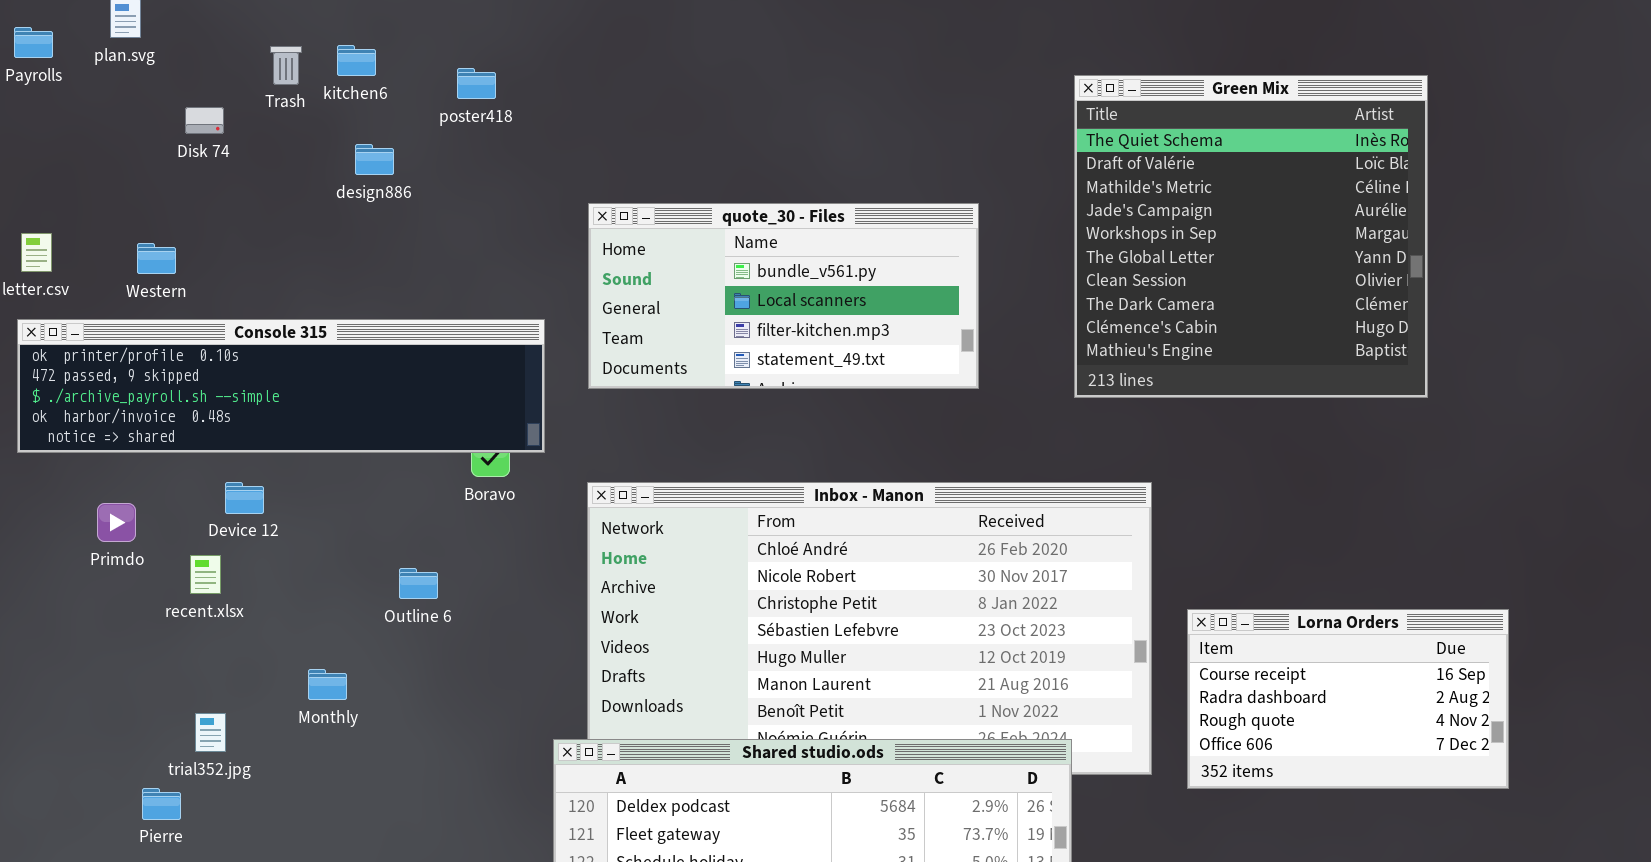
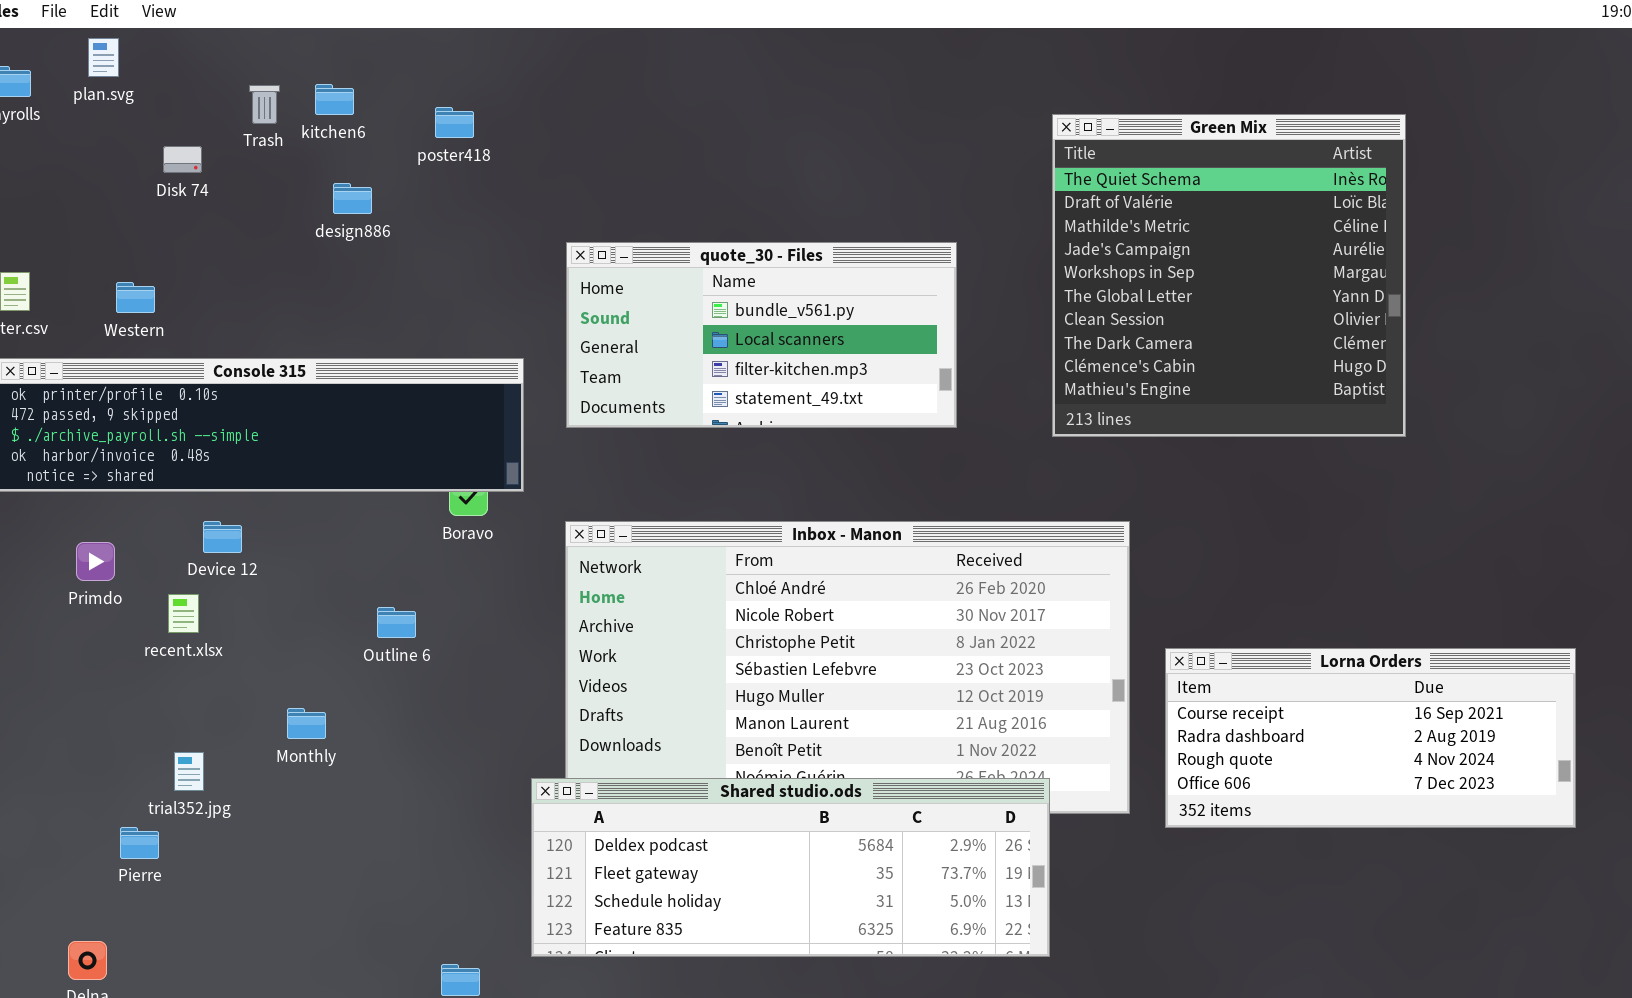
Lorna Orders: [1187,609,1509,789] -> [1165,648,1576,828], resized

